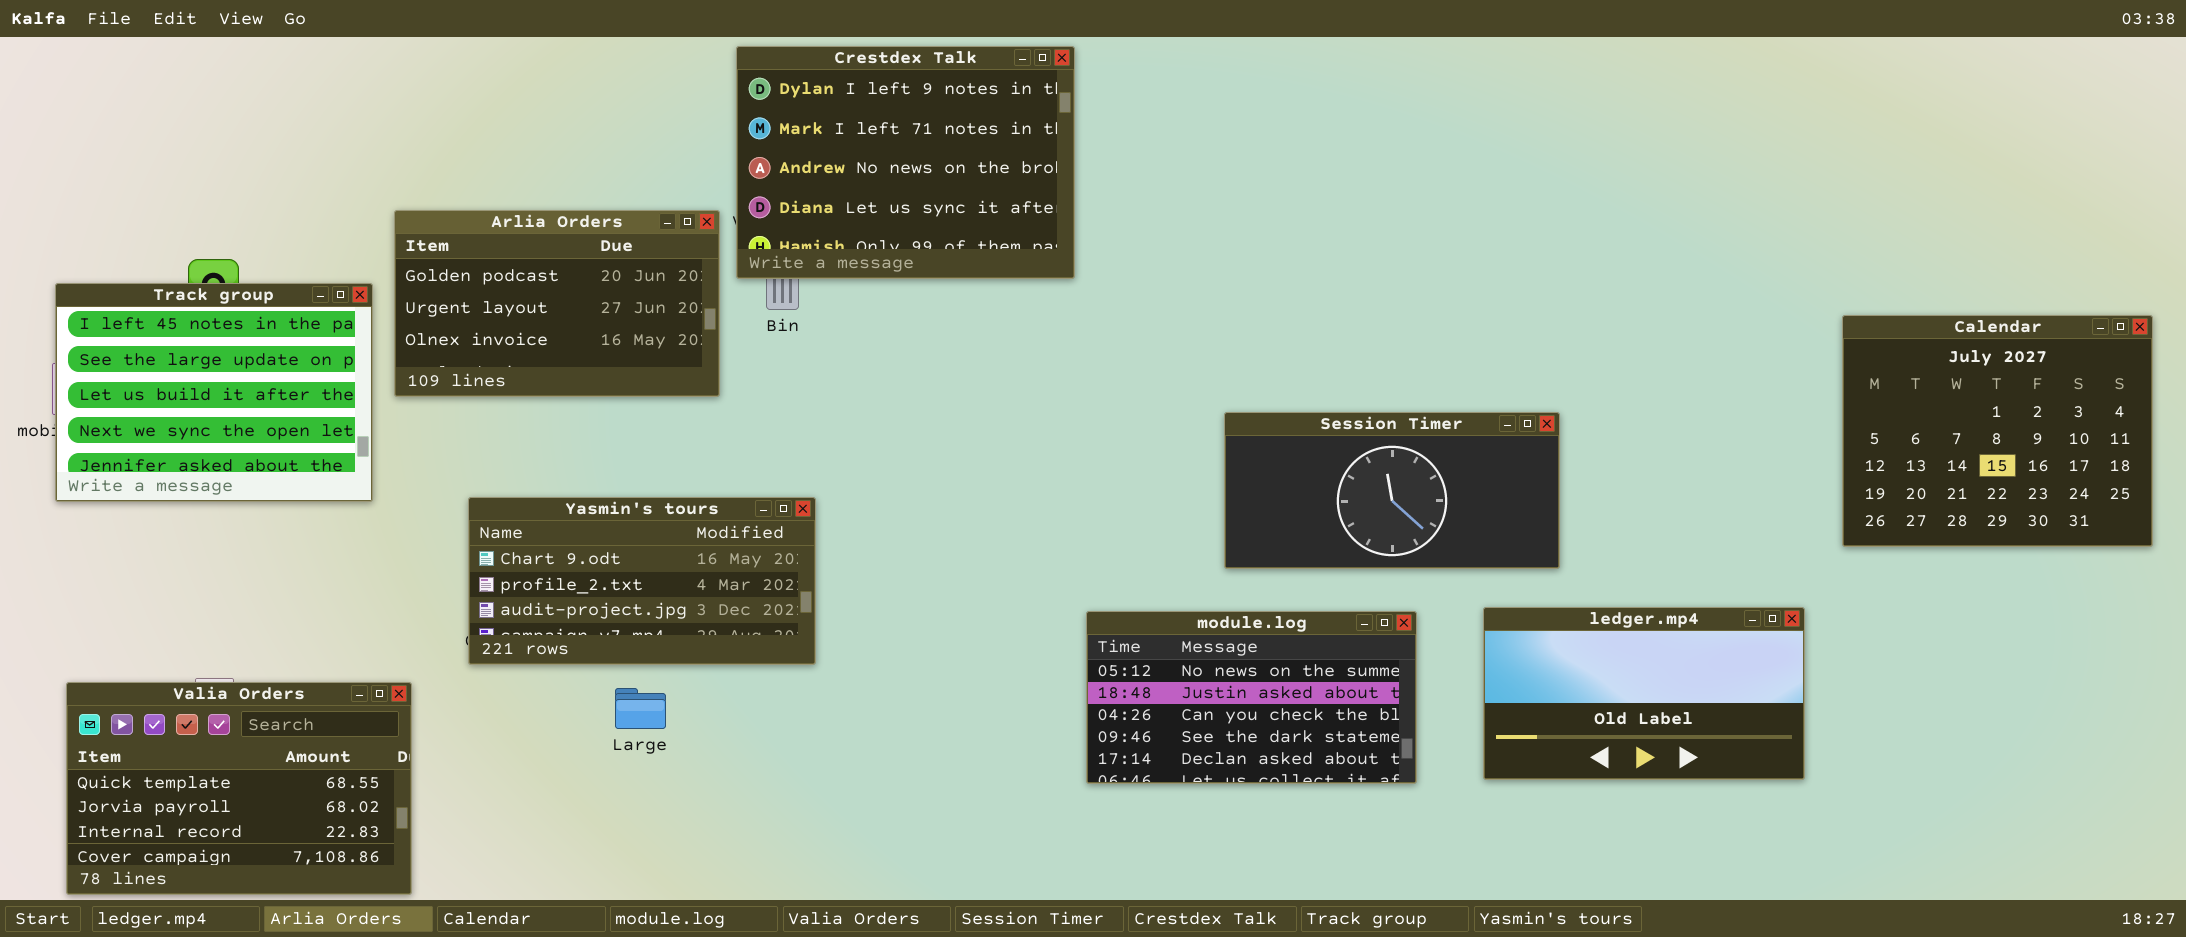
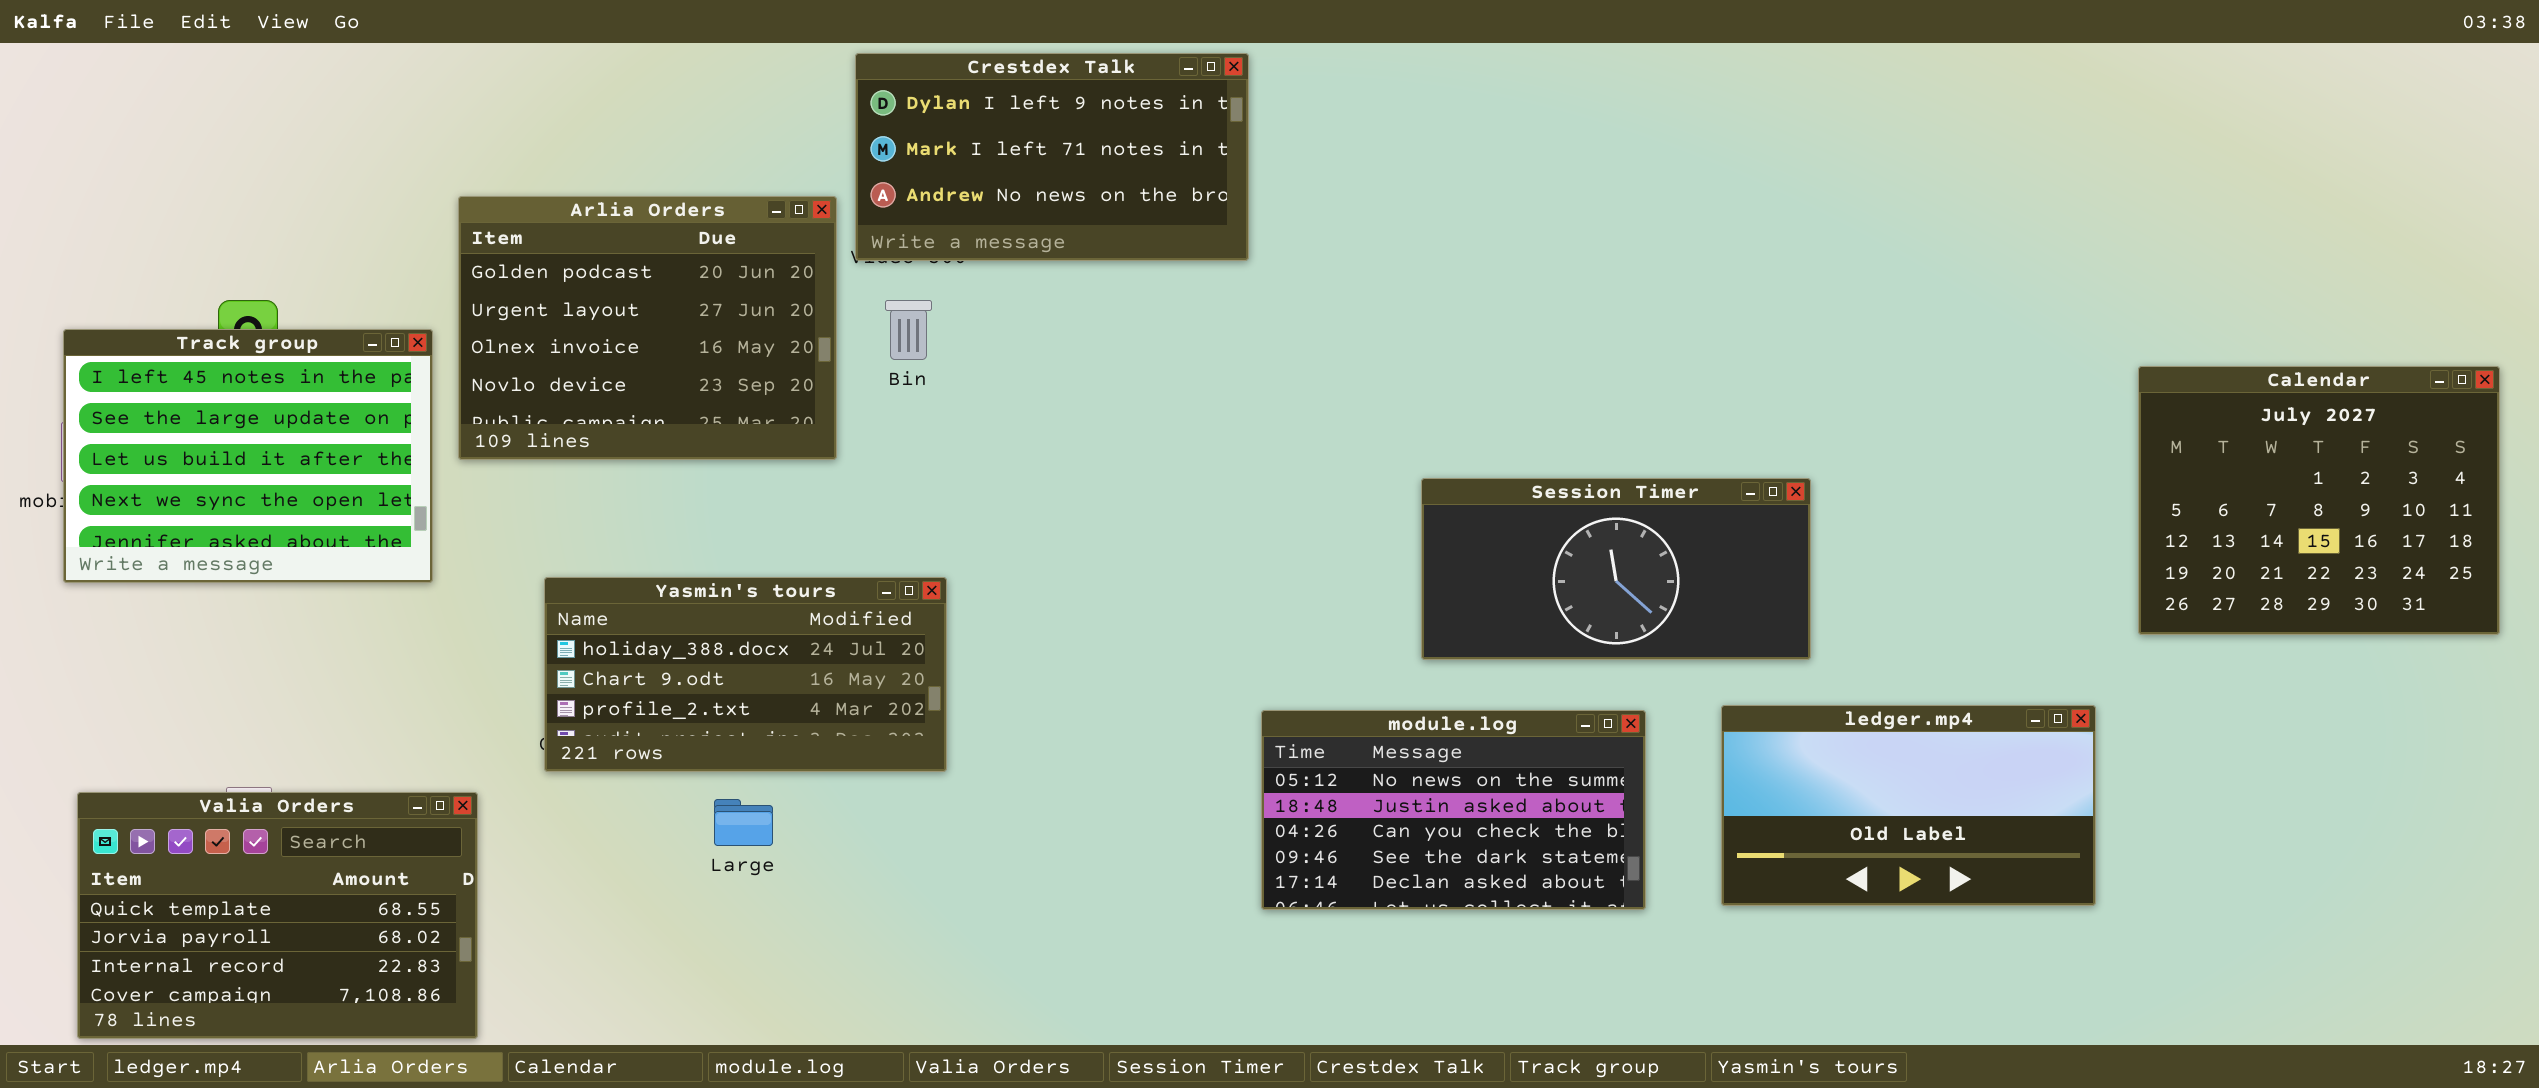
Crestdex Talk: [736,46,1075,279] -> [855,53,1249,261], resized
Arlia Orders: [394,210,720,397] -> [458,196,837,460], resized
Yasmin's tours: [468,497,816,665] -> [544,577,947,772], scrolled up 1 row

